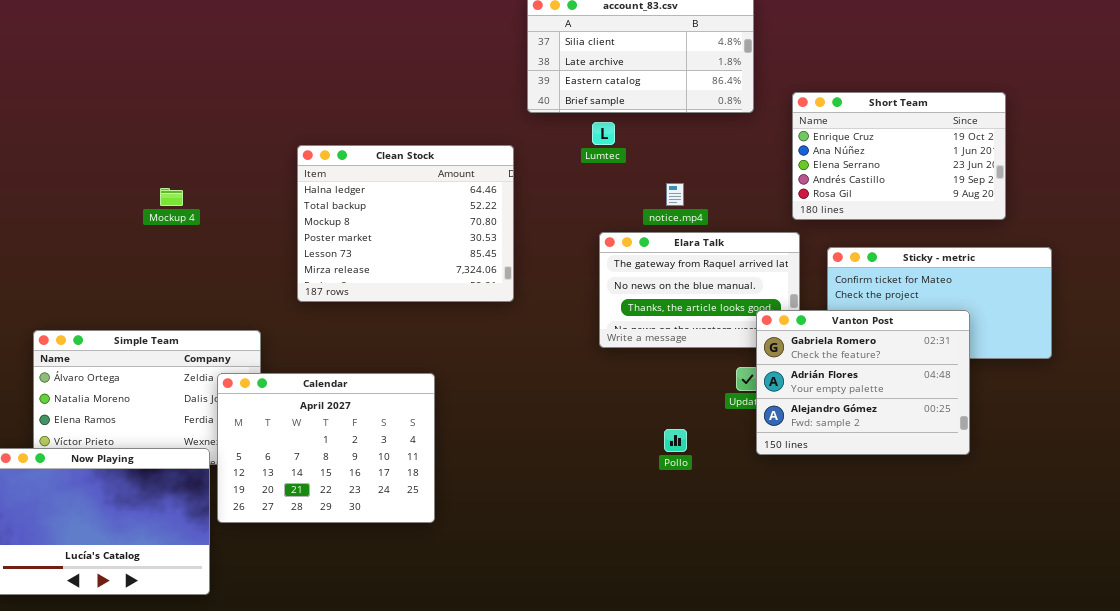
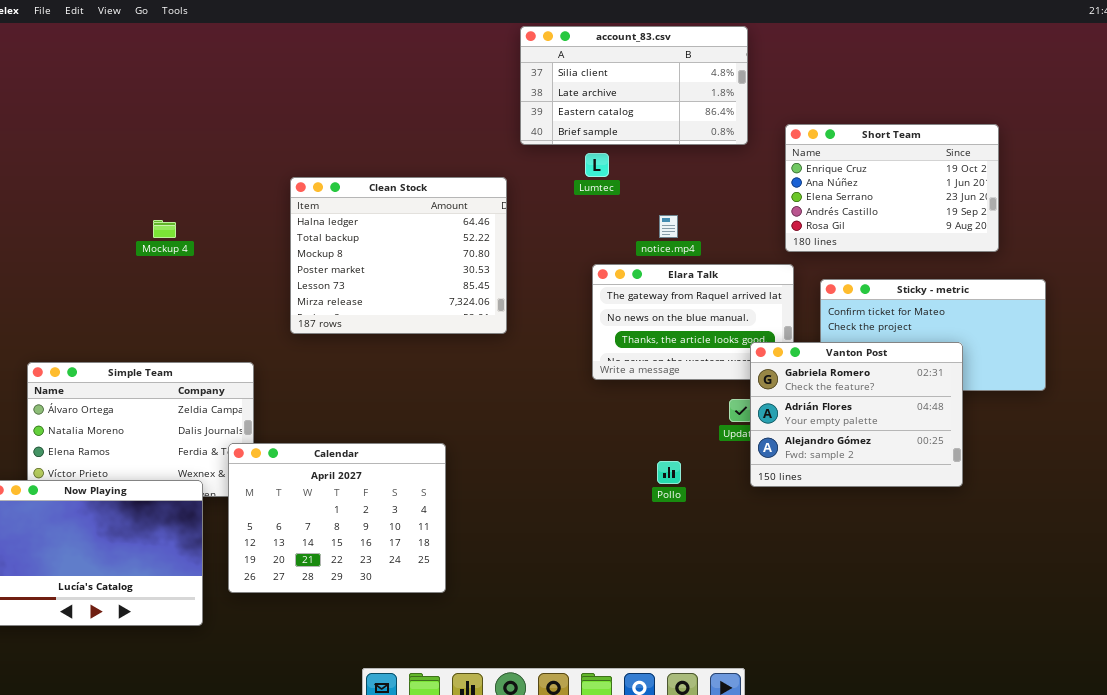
Calendar: [217,373,435,523] -> [228,443,446,593], moved

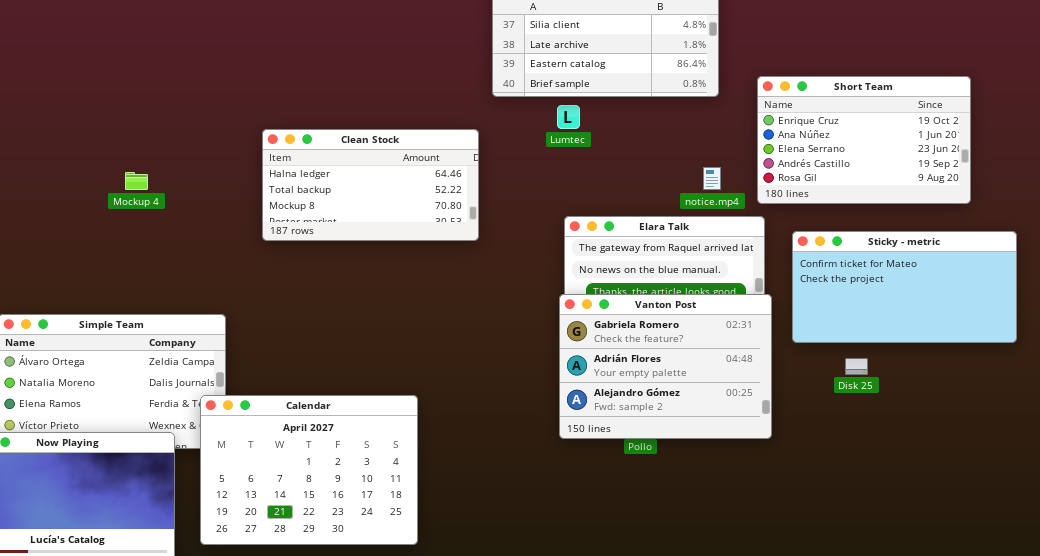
Clean Stock: [290,177,507,334] -> [262,129,479,241], resized
notice.mp4: [659,215,678,238] -> [703,167,721,190], moved
Vanton Post: [750,342,963,487] -> [559,294,772,439], moved

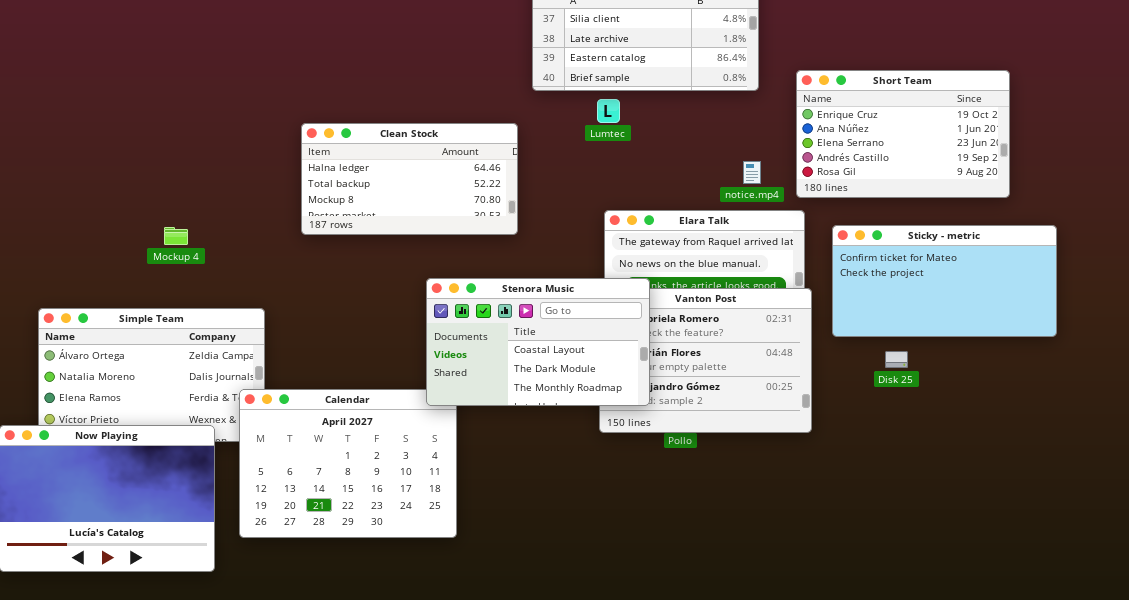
Mockup 4: [125,172,148,190] -> [164,227,188,245], moved
Stenora Music: none -> [426,278,650,406], opened

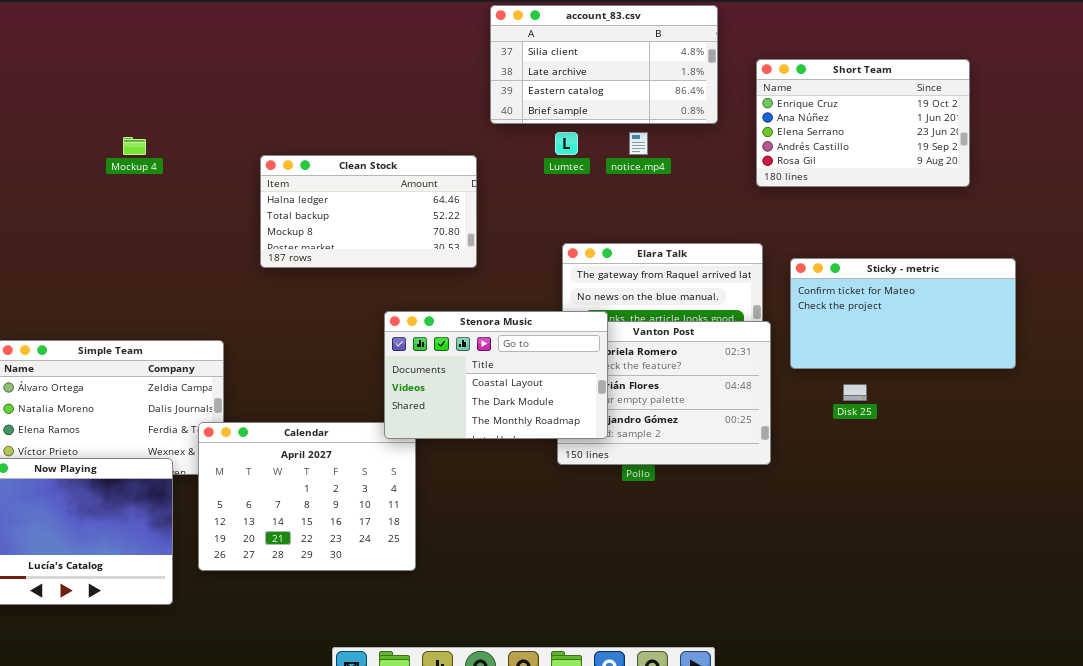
Short Team: [796,70,1010,198] -> [756,59,970,187], moved
notice.mp4: [743,161,761,184] -> [629,132,648,155], moved
Mockup 4: [164,227,188,245] -> [123,137,146,155], moved

